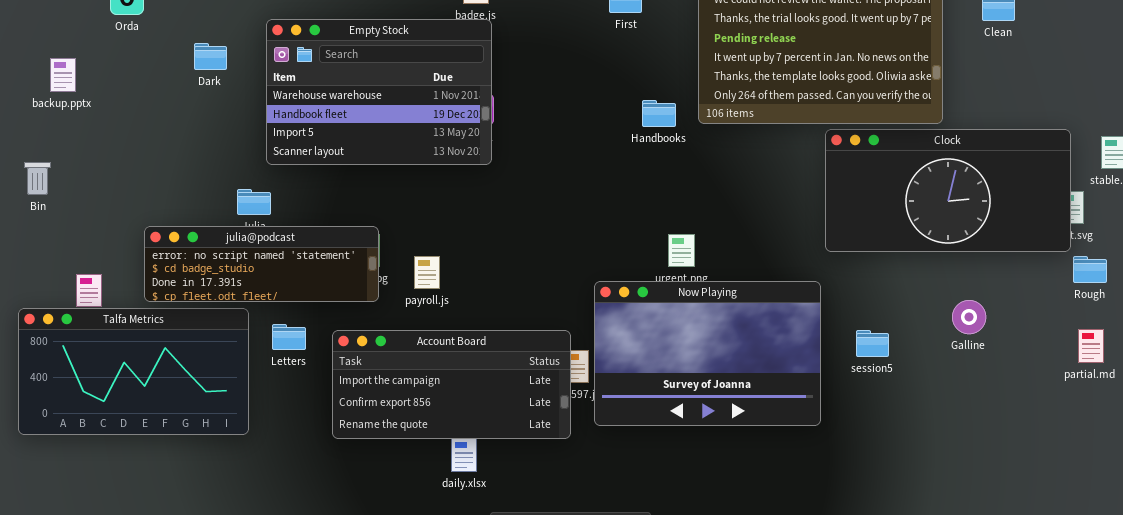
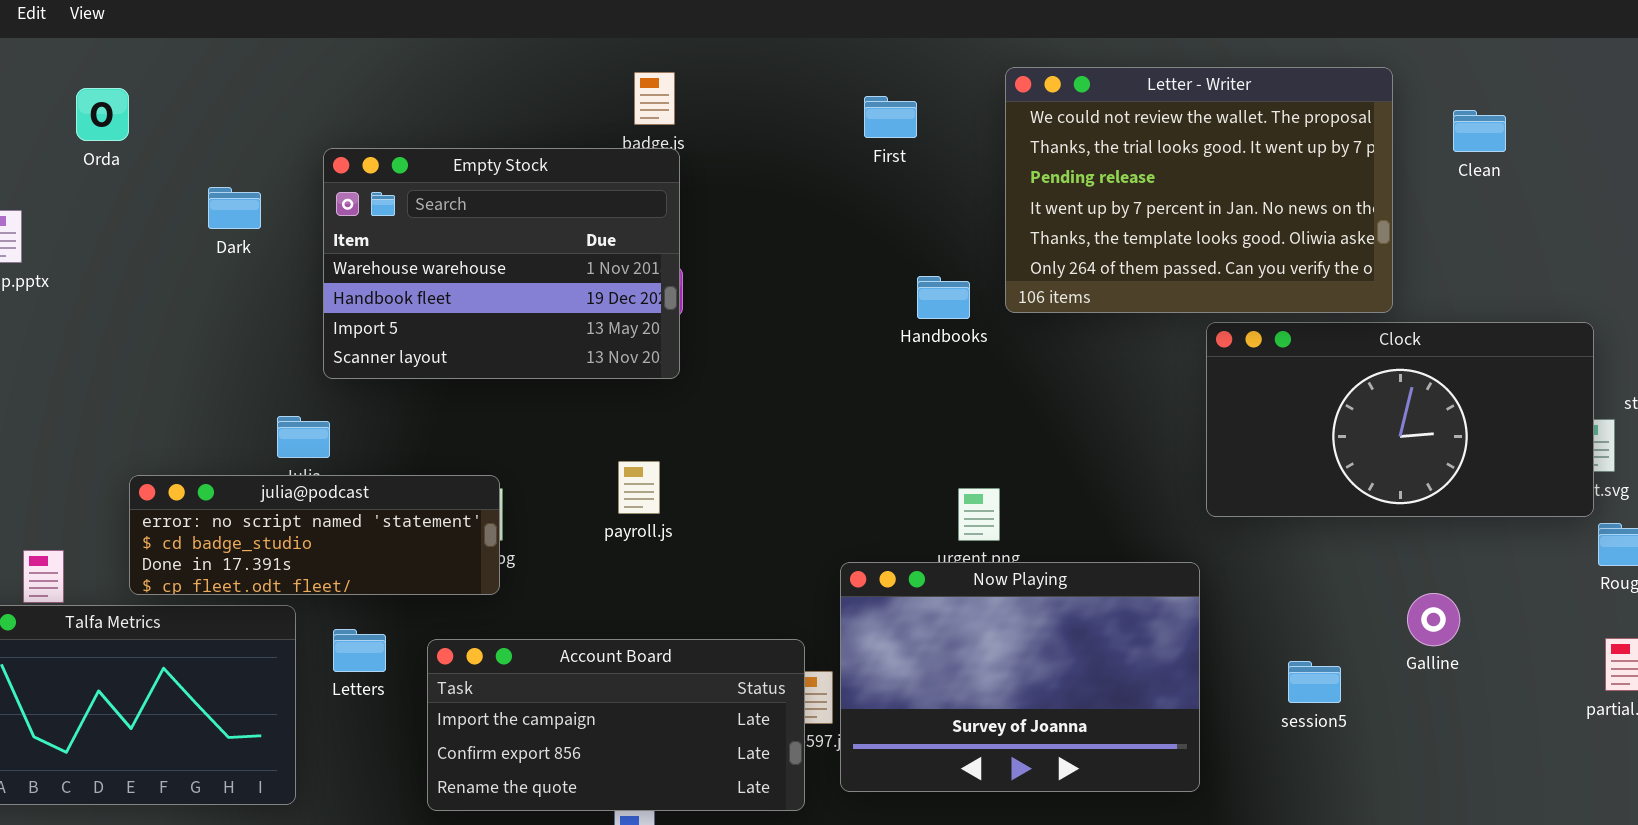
payroll.js: [414,256,440,289] -> [618,461,660,514], moved
session5: [856,330,889,357] -> [1288,661,1341,703], moved

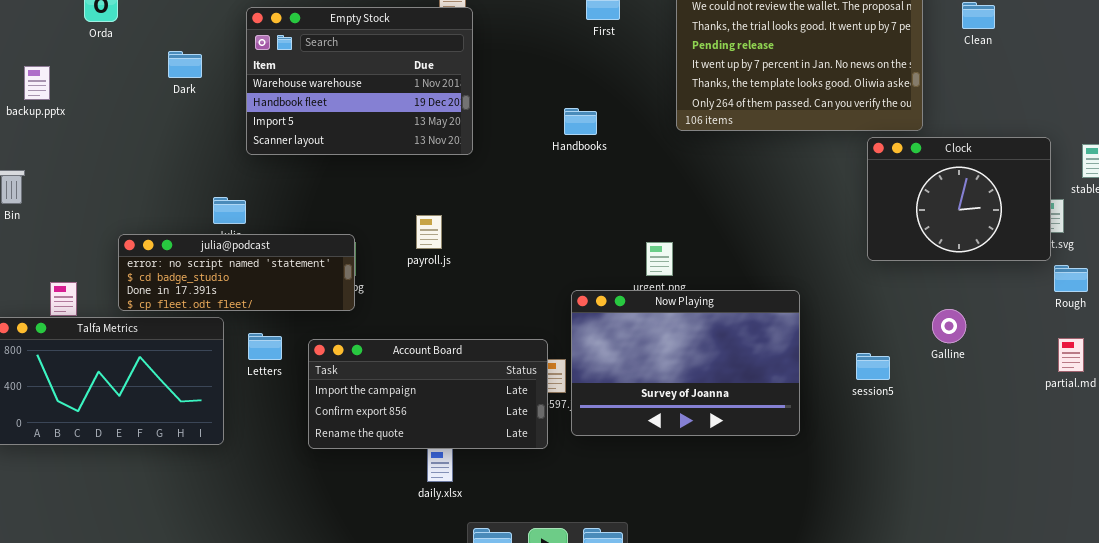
Empty Stock: [323,148,680,379] -> [246,7,473,155], moved
Handbooks: [917,276,970,319] -> [564,108,597,135], moved
Clock: [1206,322,1594,517] -> [867,137,1051,261], resized
payroll.js: [618,461,660,514] -> [416,215,442,249], moved

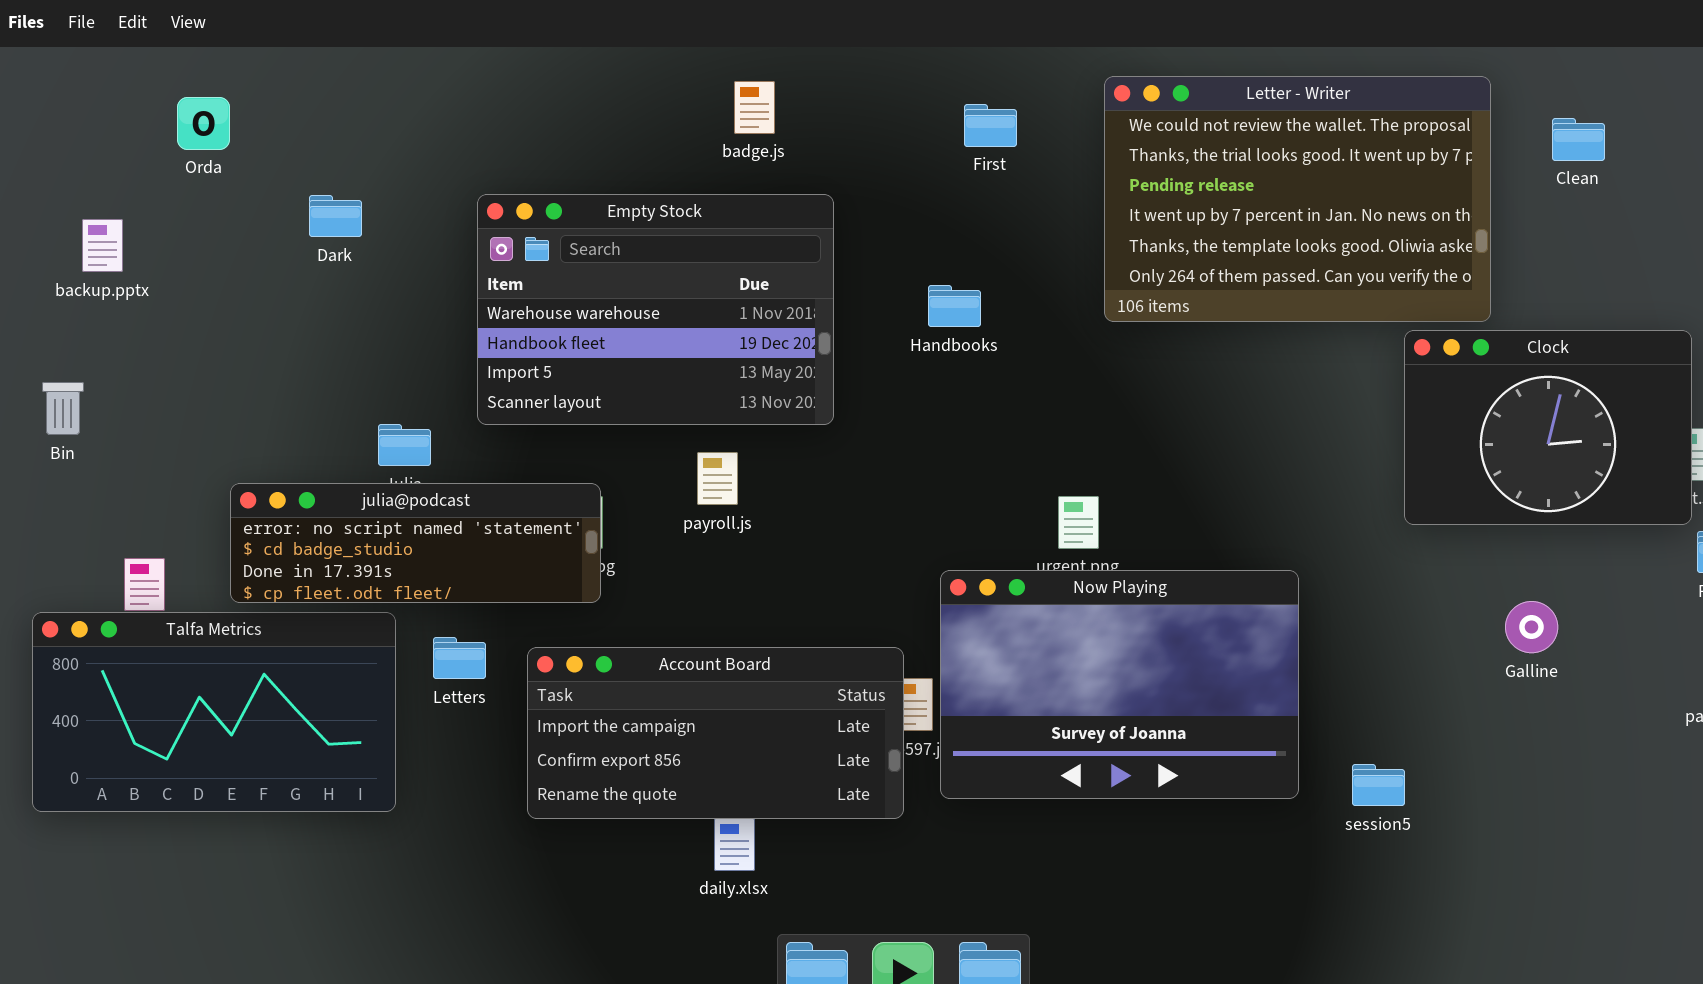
Empty Stock: [246,7,473,155] -> [477,194,834,425], moved
session5: [856,353,890,380] -> [1352,764,1405,806], moved

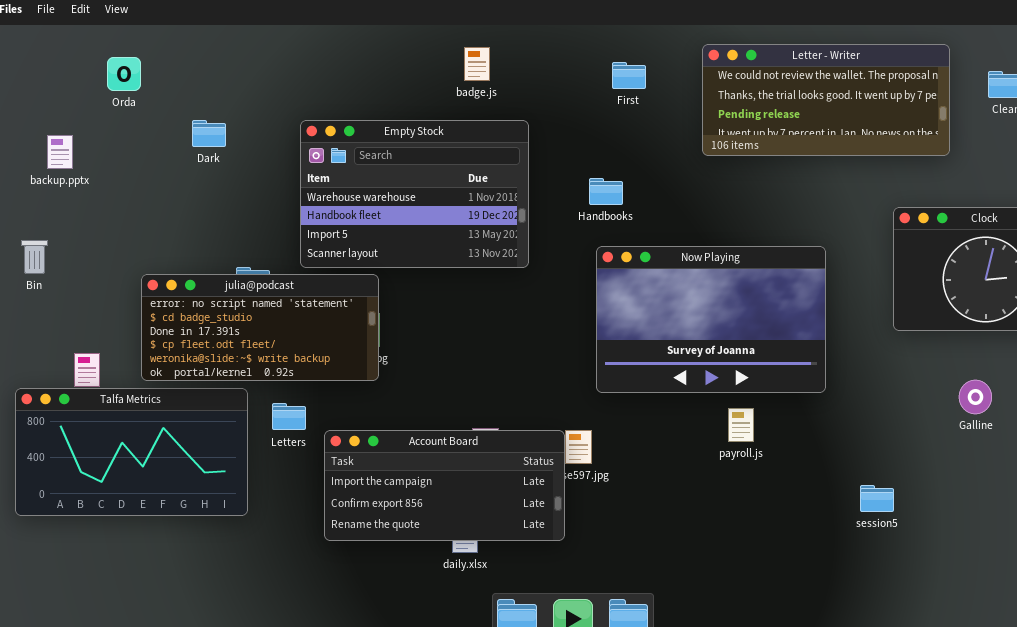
Letter - Writer: [1104,76,1491,322] -> [702,44,950,156], resized
payroll.js: [697,452,738,505] -> [728,408,754,442], moved
julia@podcast: [230,483,601,603] -> [141,274,379,381], resized
Now Playing: [940,570,1299,799] -> [596,246,826,393], moved
Account Board: [527,647,904,819] -> [324,430,565,541], moved

